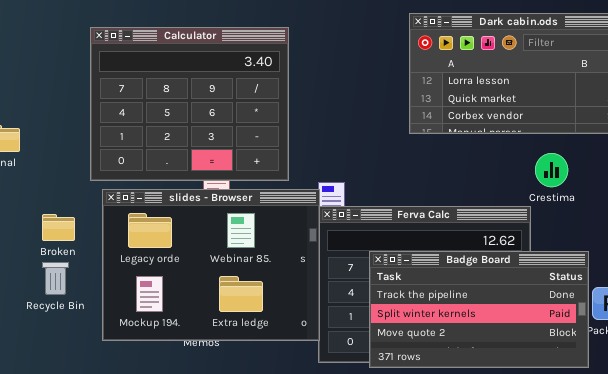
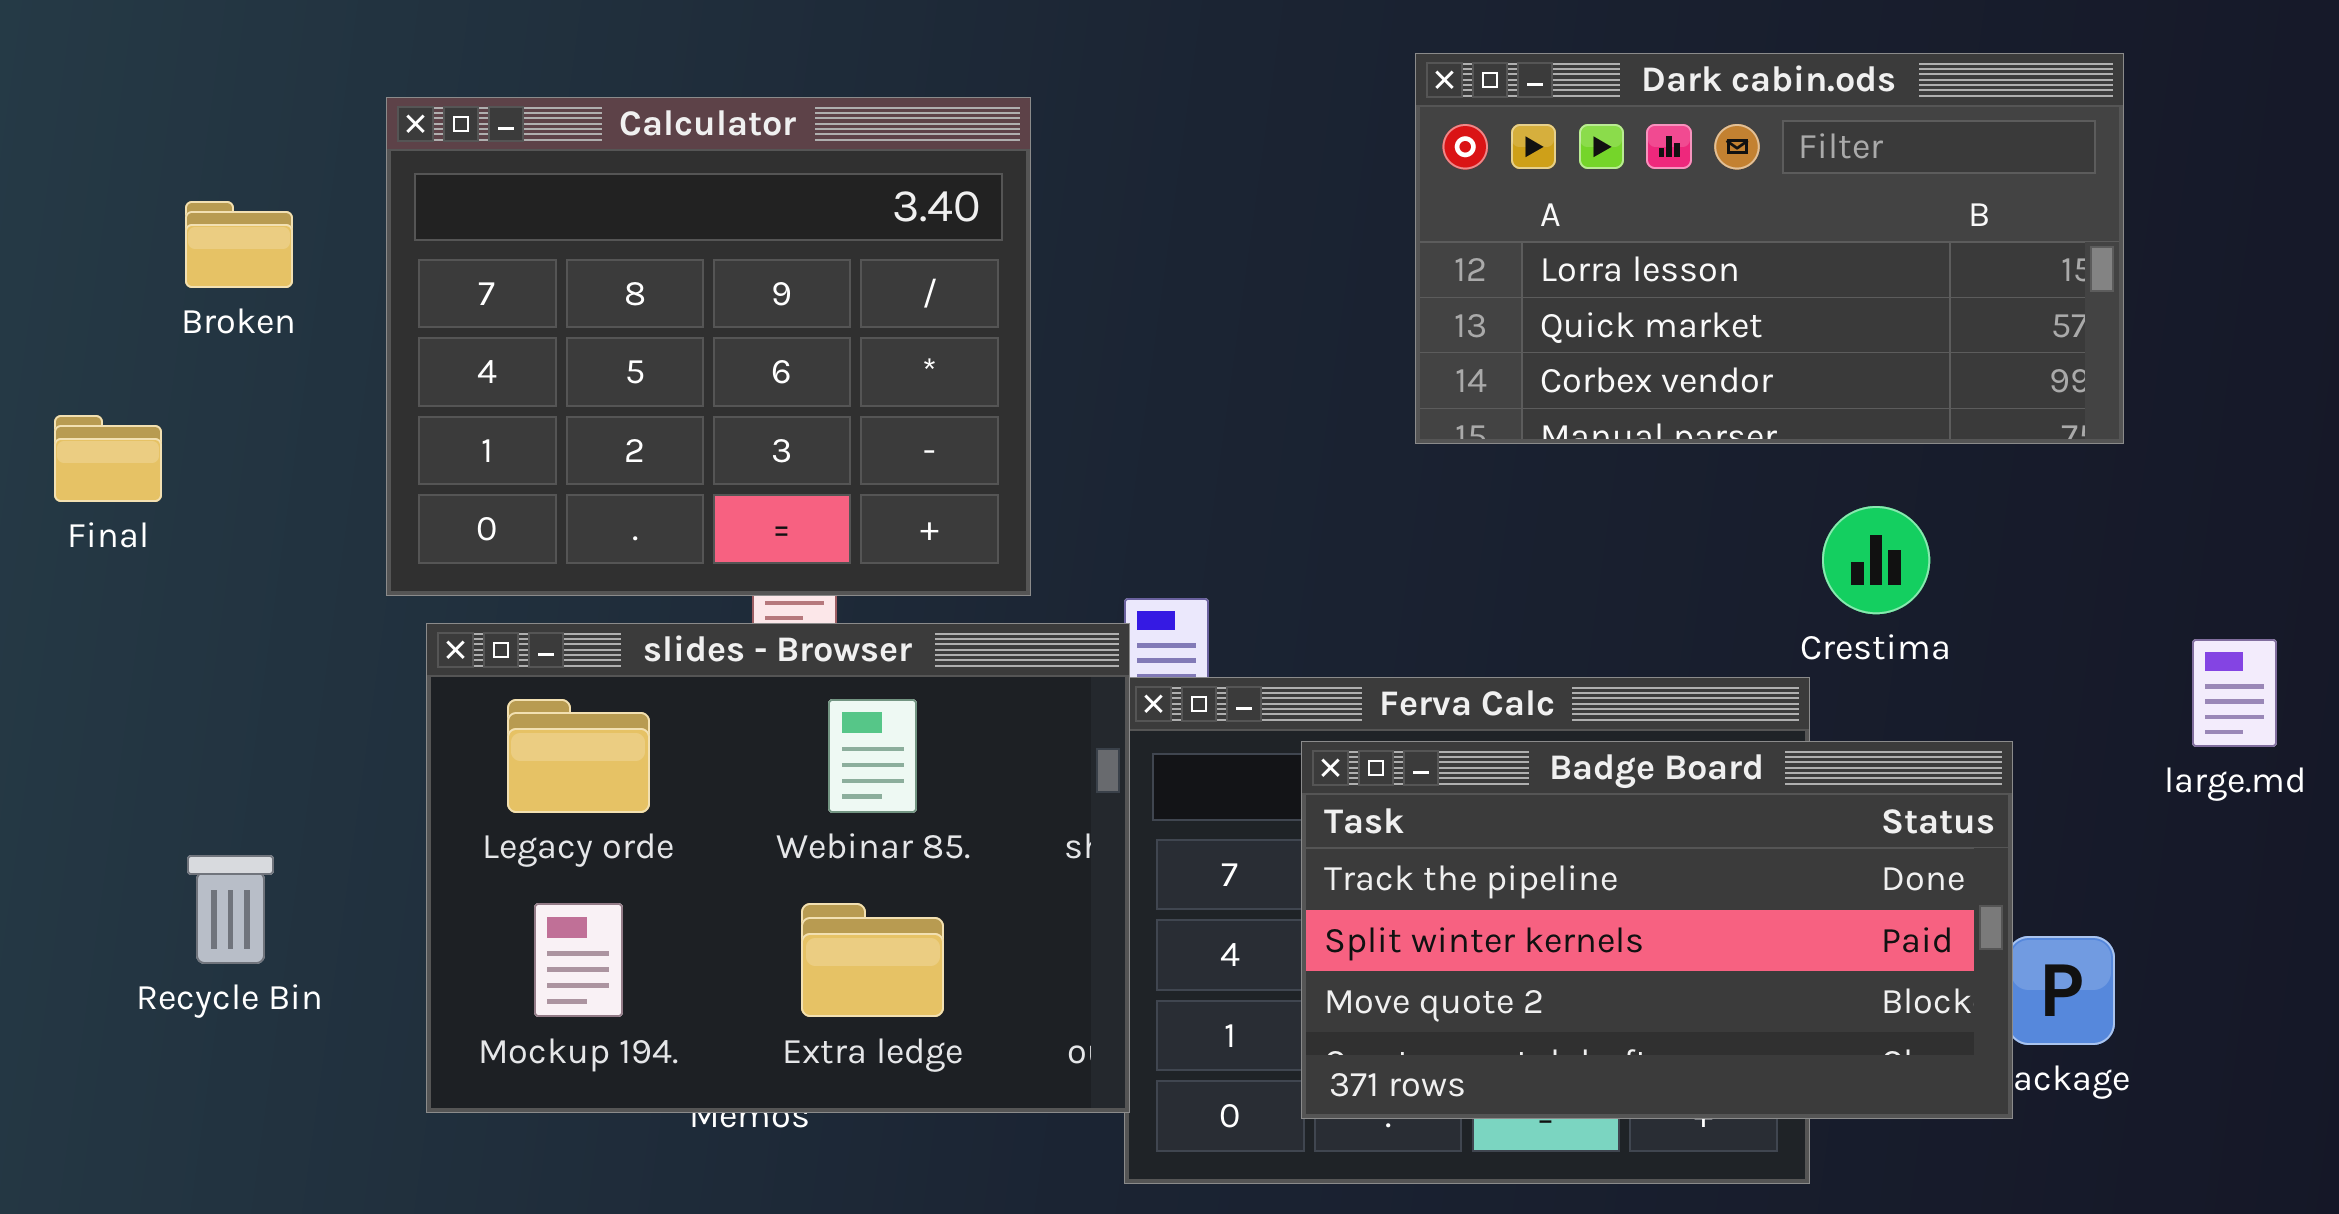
Broken: [42,214,75,241] -> [185,201,293,288], moved
Badge Board: [369,251,589,368] -> [1301,741,2013,1119], moved
Recycle Bin: [42,262,69,295] -> [187,855,274,964], moved

